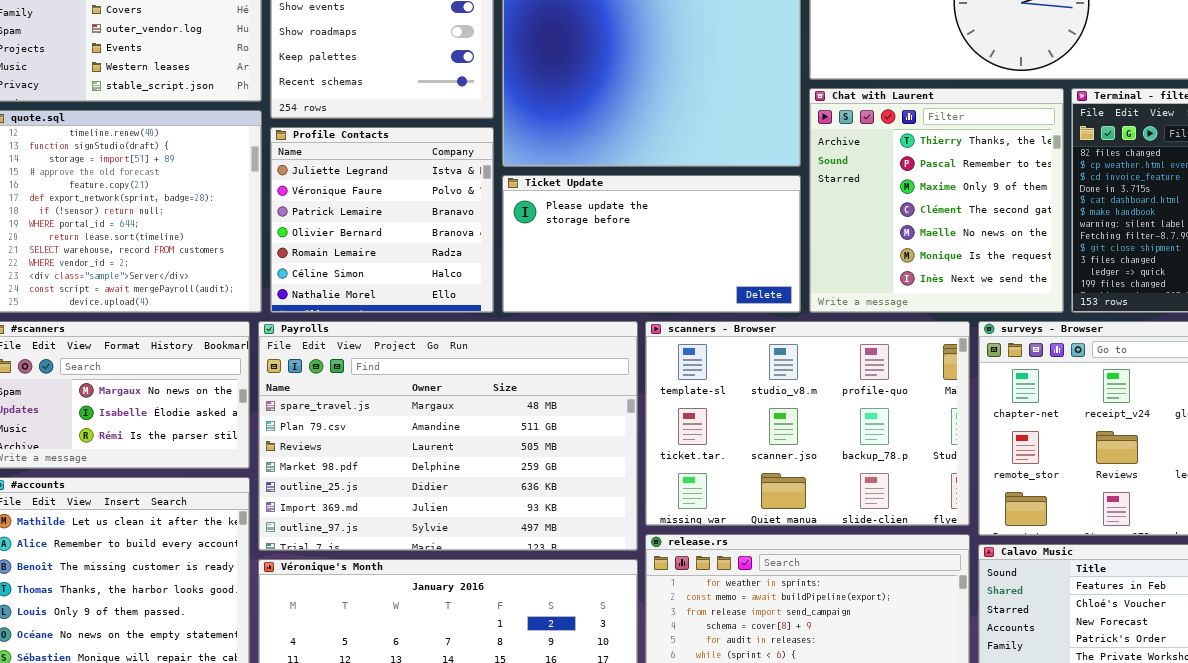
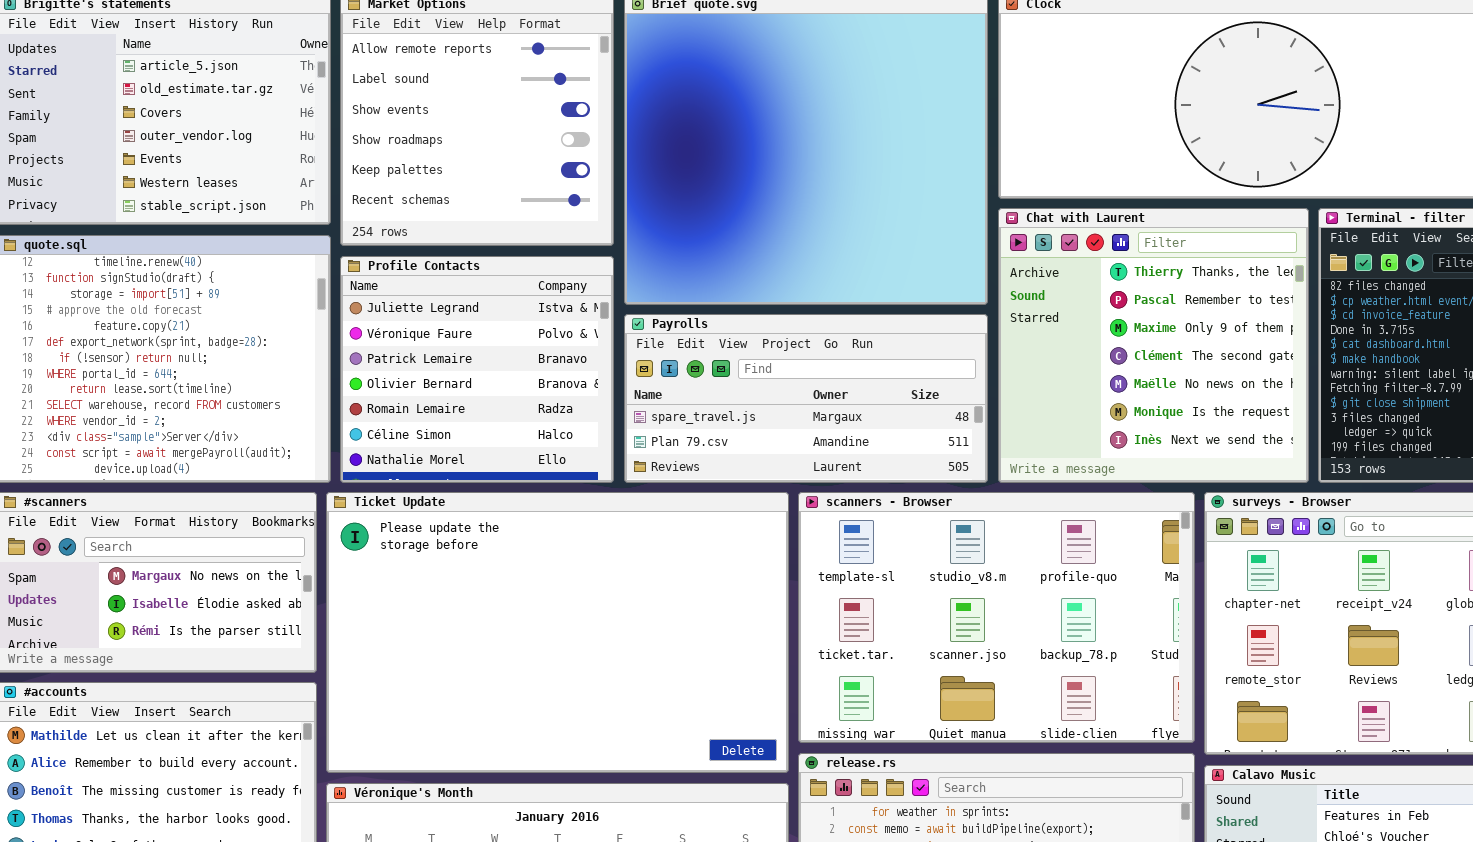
Ticket Update: [502,175,801,313] -> [326,492,789,773], moved, resized
Payrolls: [258,321,638,551] -> [624,314,988,483], moved, resized

